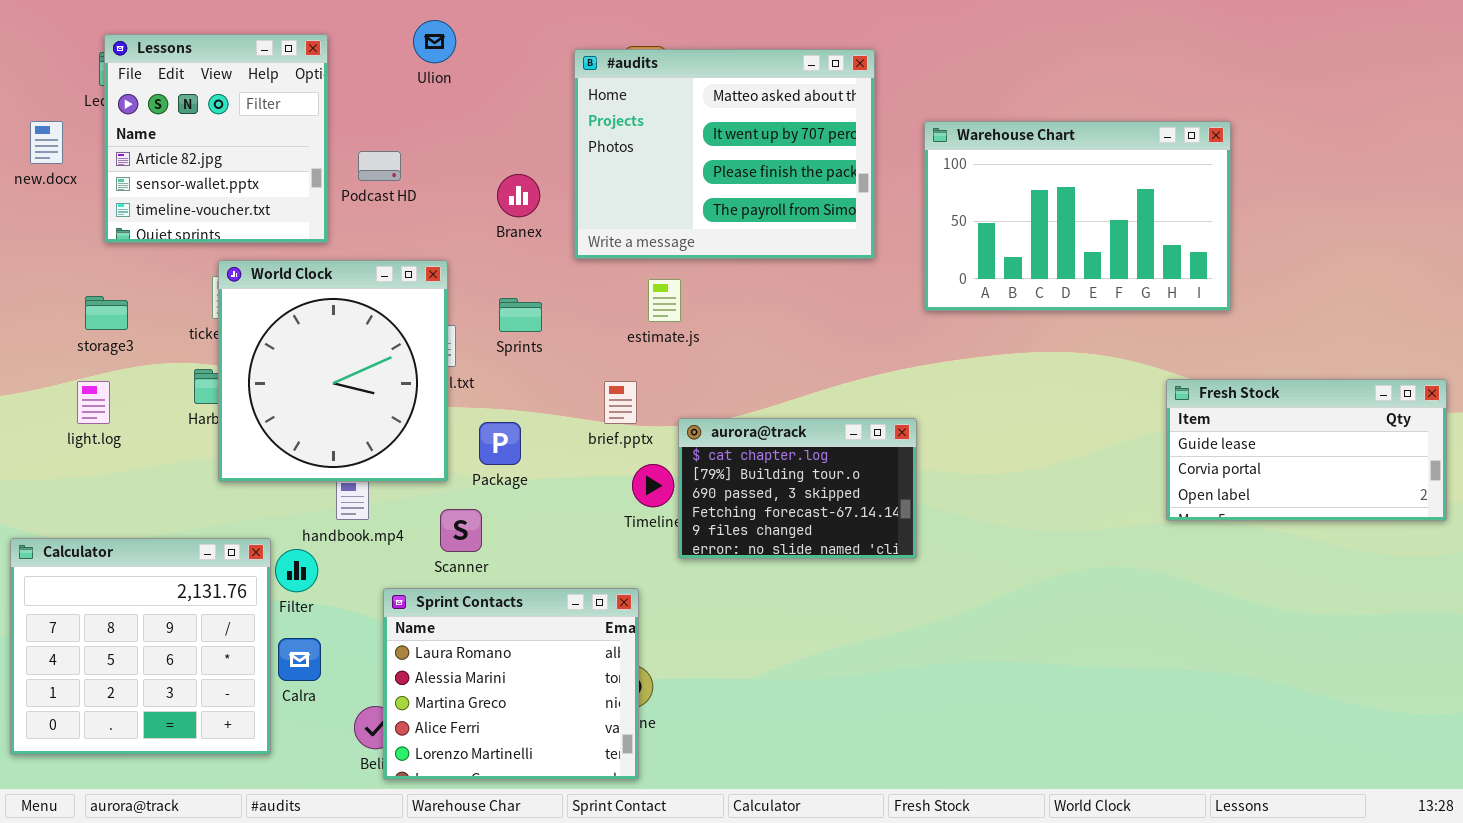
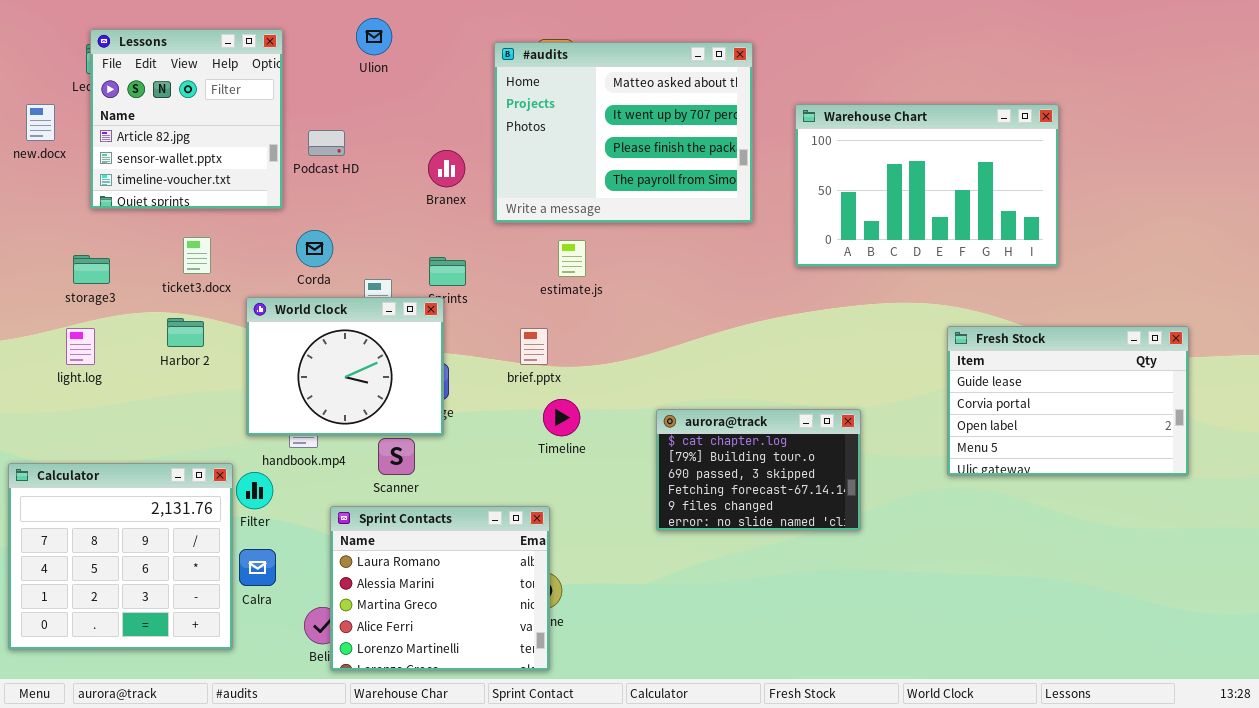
World Clock: [218,260,448,482] -> [246,297,444,436], moved, resized
Fresh Stock: [1166,379,1447,521] -> [947,326,1189,476], moved, resized
aurora@track: [678,418,917,559] -> [656,409,861,531], moved

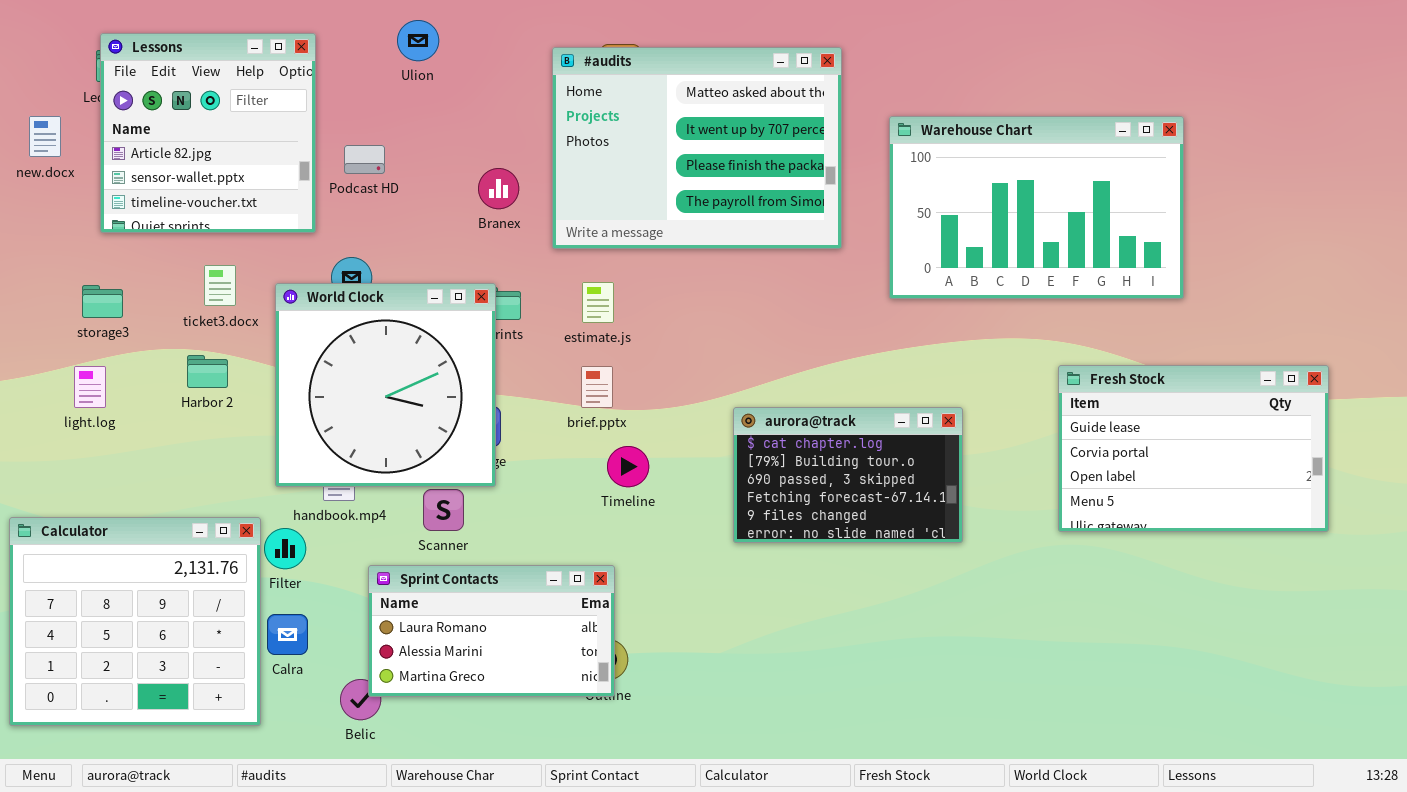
estimate.js: [558,240,586,277] -> [582,282,614,323], moved
World Clock: [246,297,444,436] -> [275,283,496,487], resized
aurora@track: [656,409,861,531] -> [733,407,963,543], moved
Sprint Contacts: [330,506,550,671] -> [368,565,615,697], resized

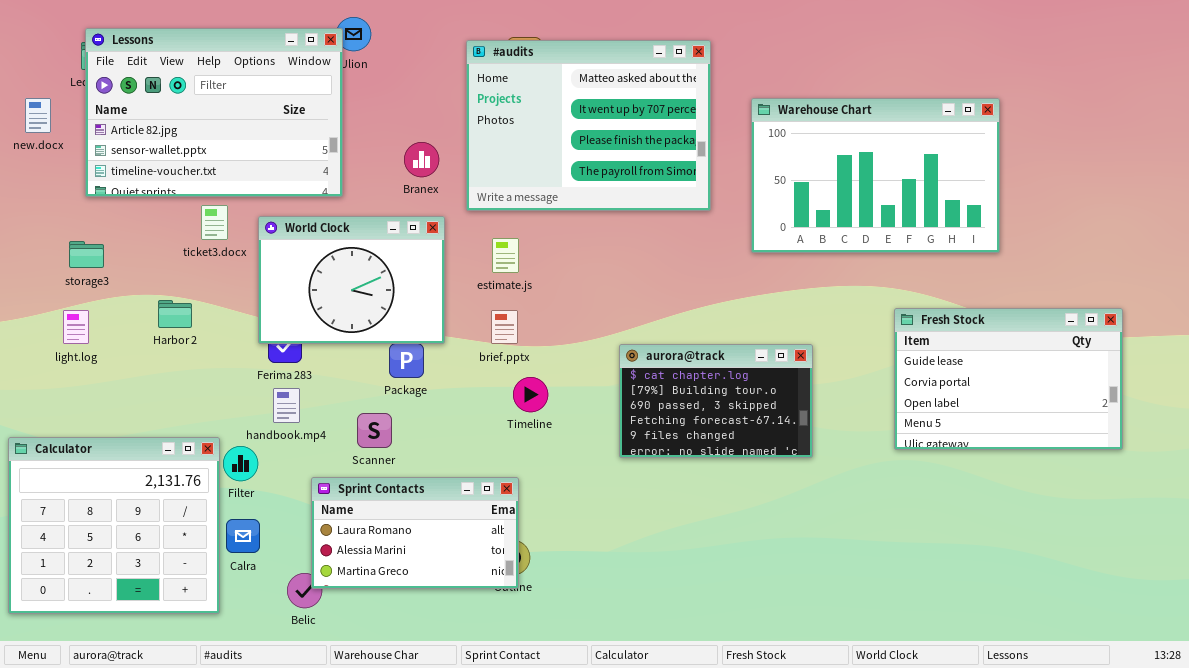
Lessons: [100,33,316,233] -> [85,28,343,197], resized
ticket3.docx: [204,265,236,306] -> [201,205,228,240], moved
World Clock: [275,283,496,487] -> [258,216,445,344], moved, resized

